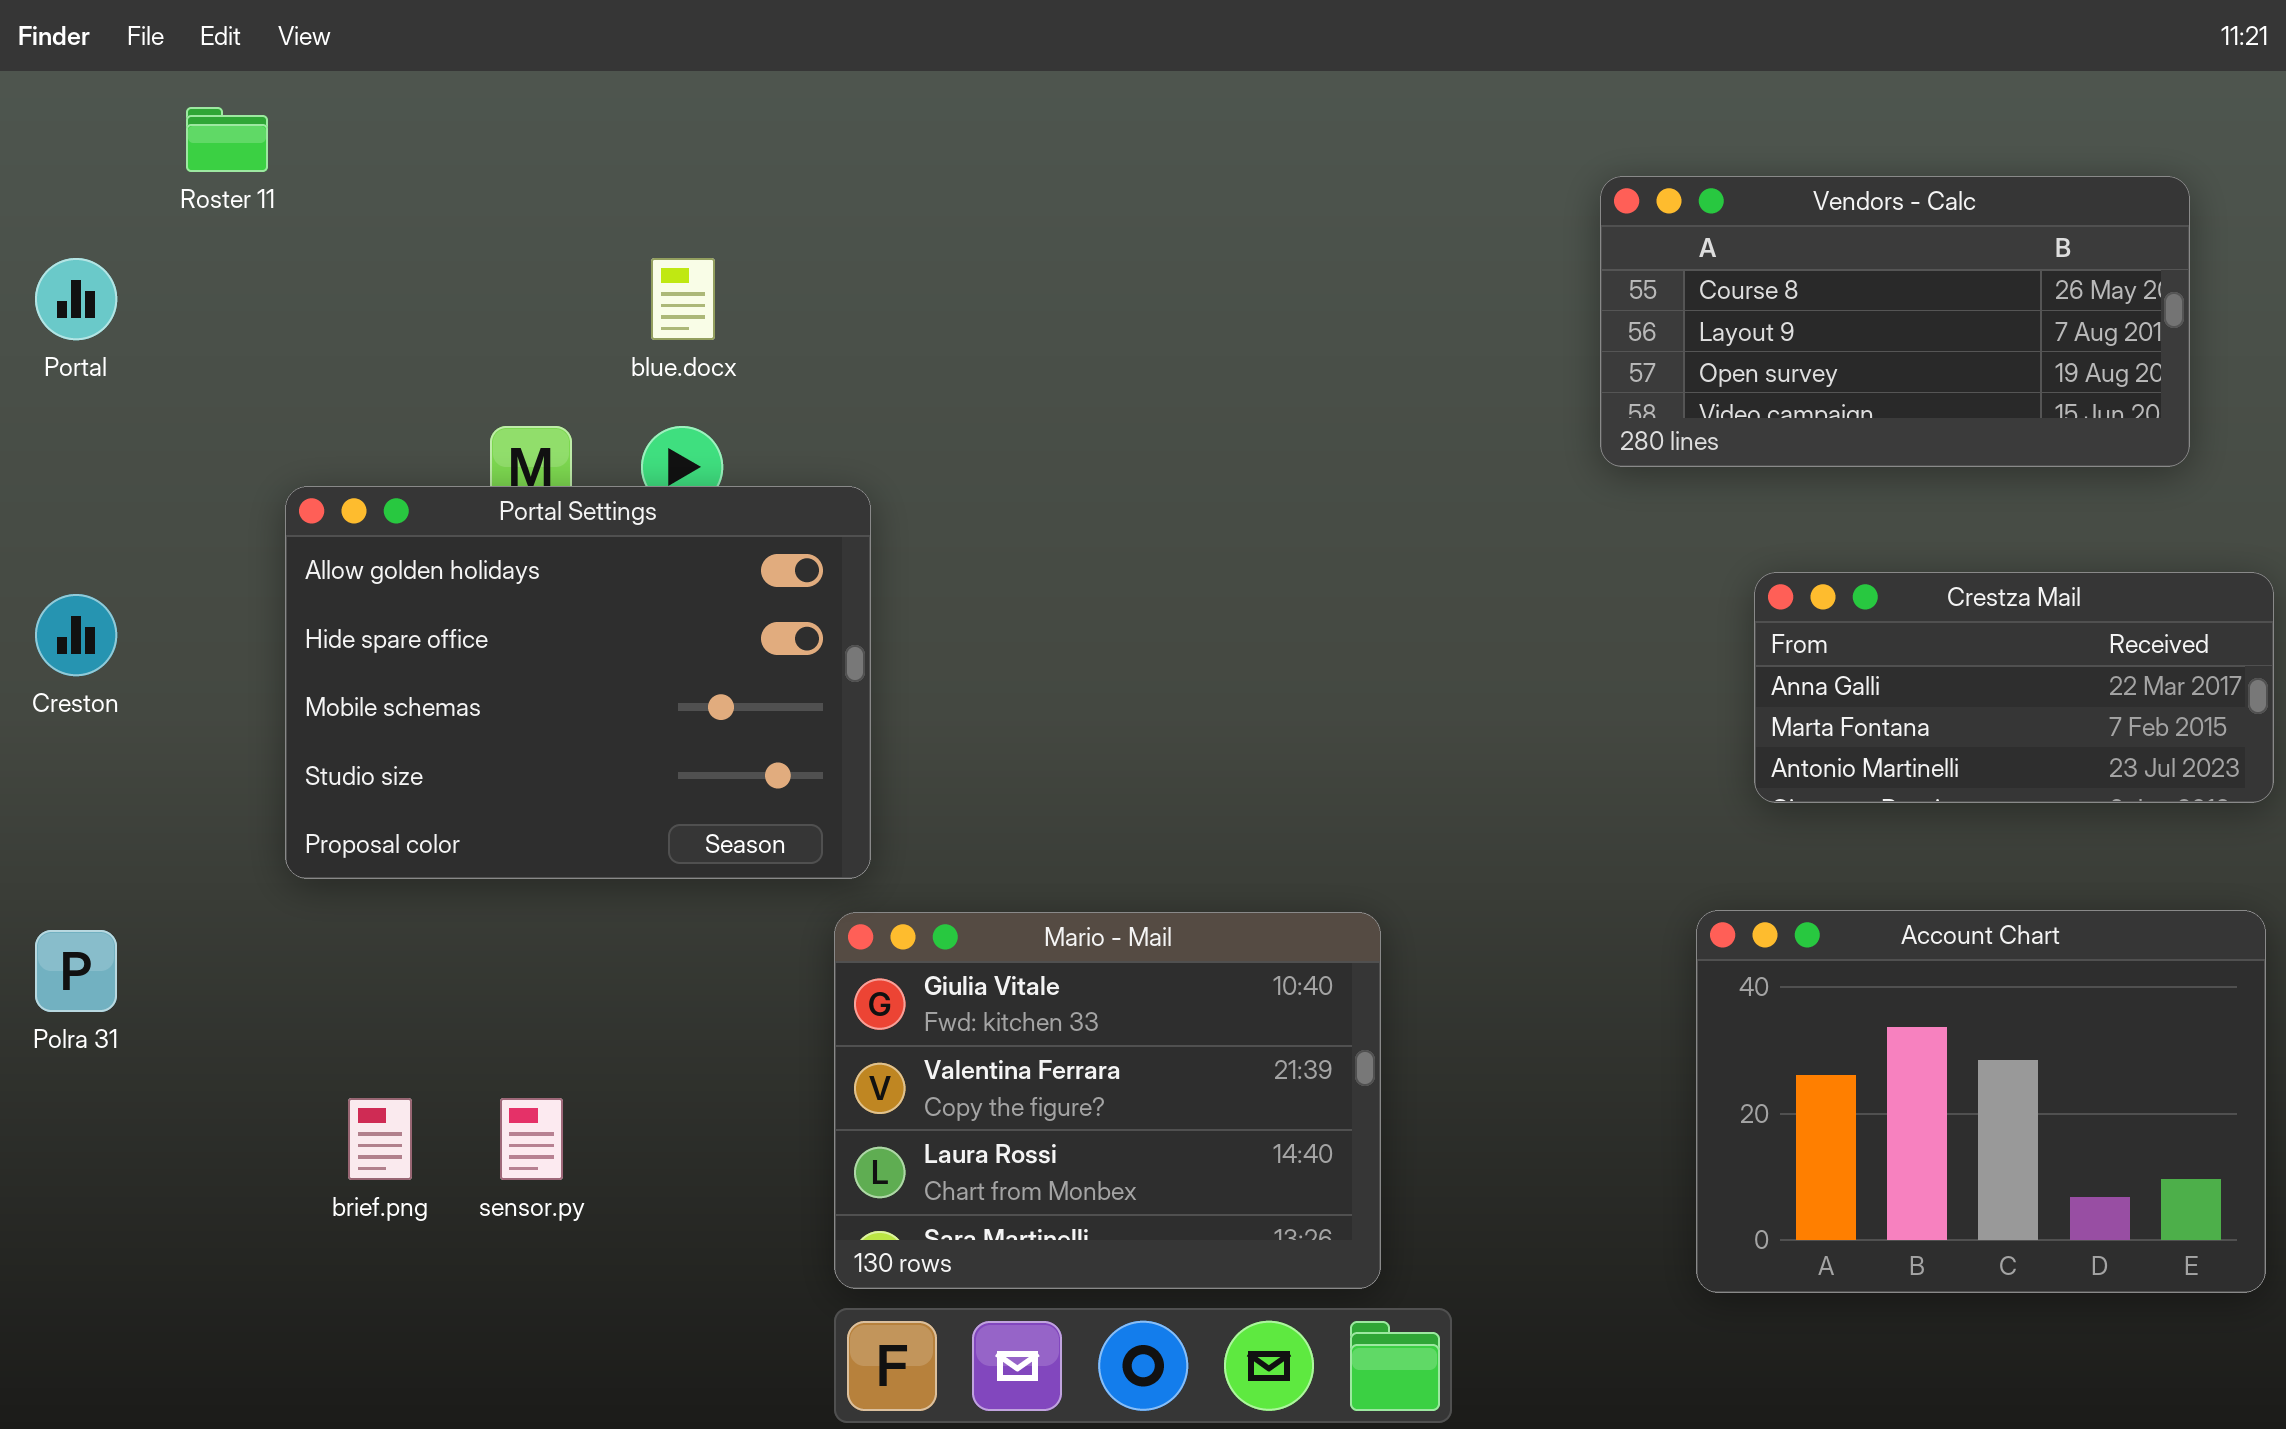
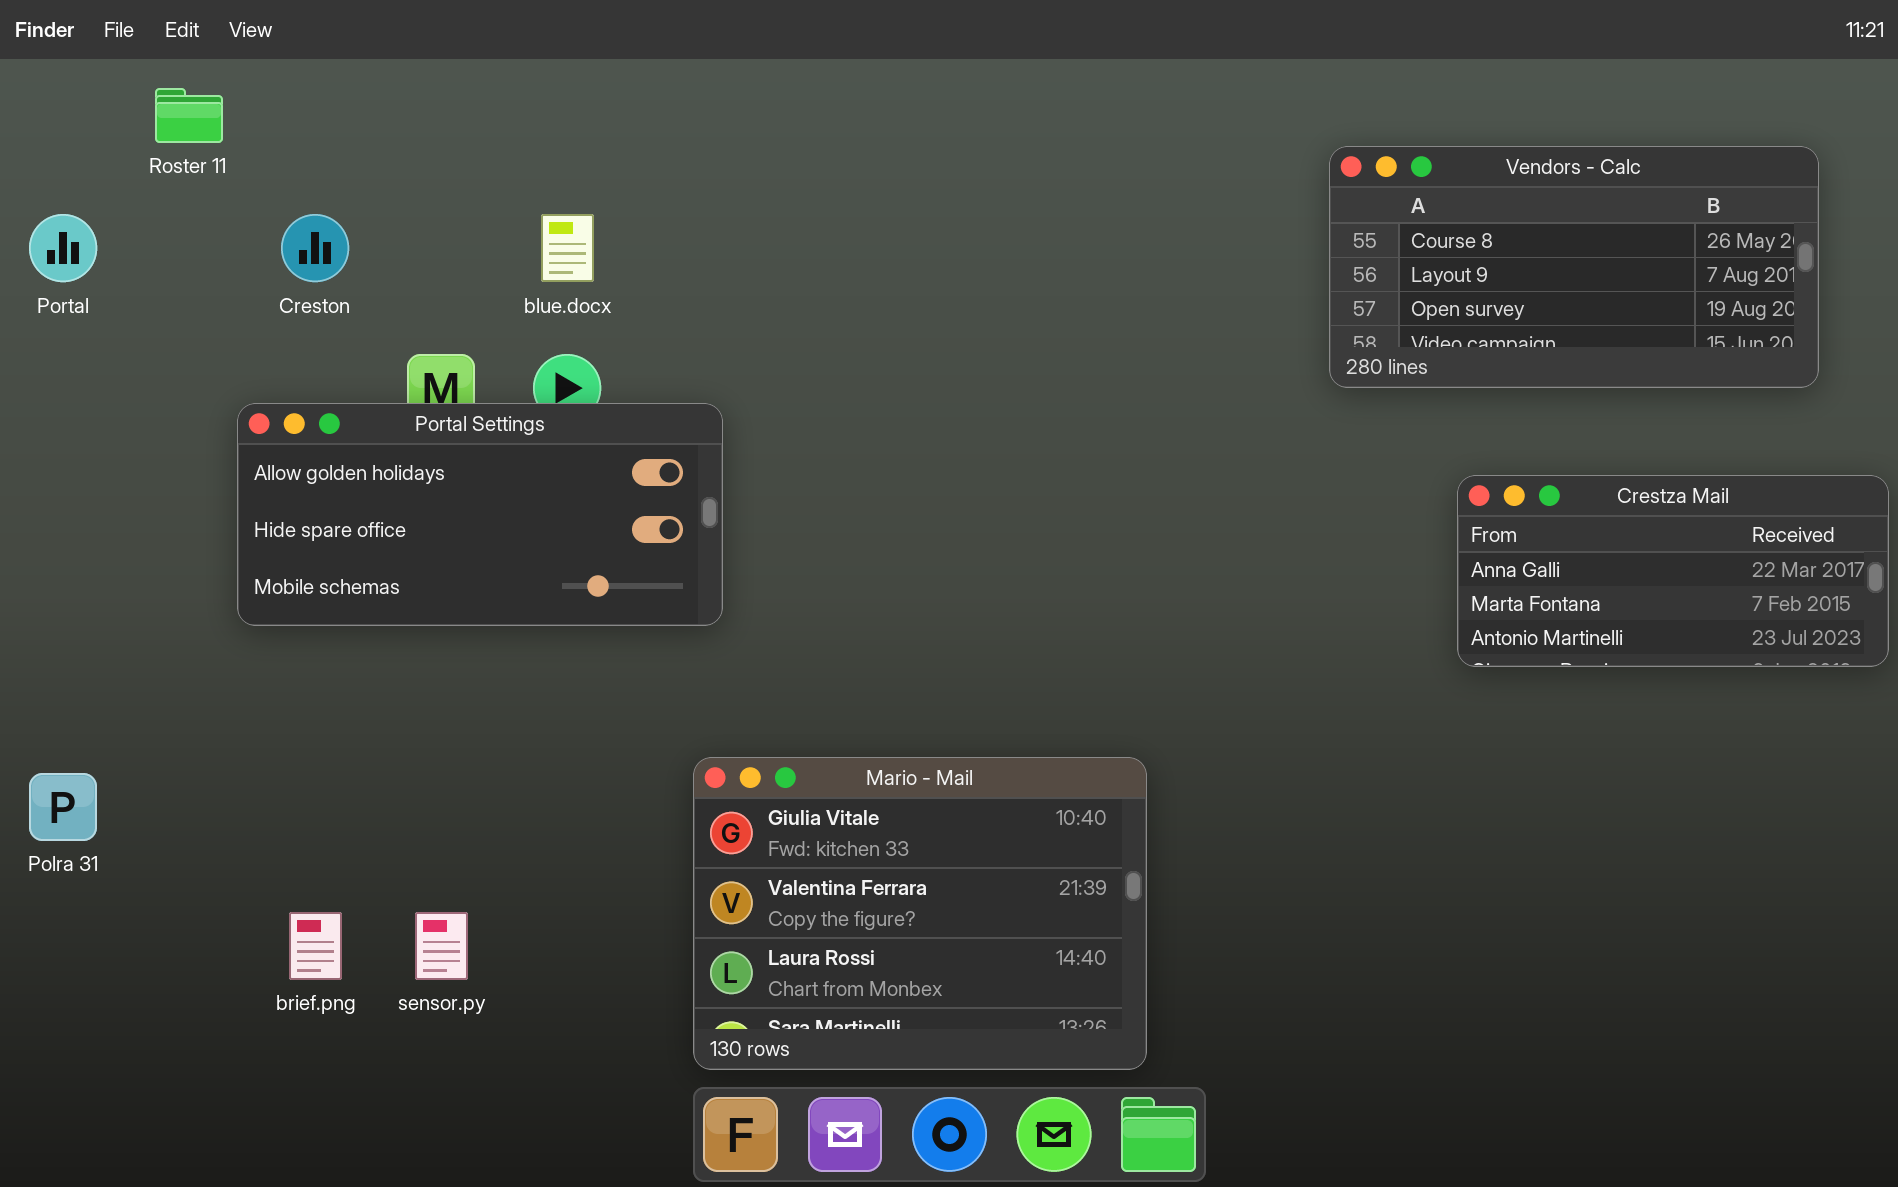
Portal Settings: [285,486,871,879] -> [237,403,723,626], resized
Creston: [35,594,117,676] -> [281,214,349,282], moved
Account Chart: [1696,910,2266,1293] -> none, closed

